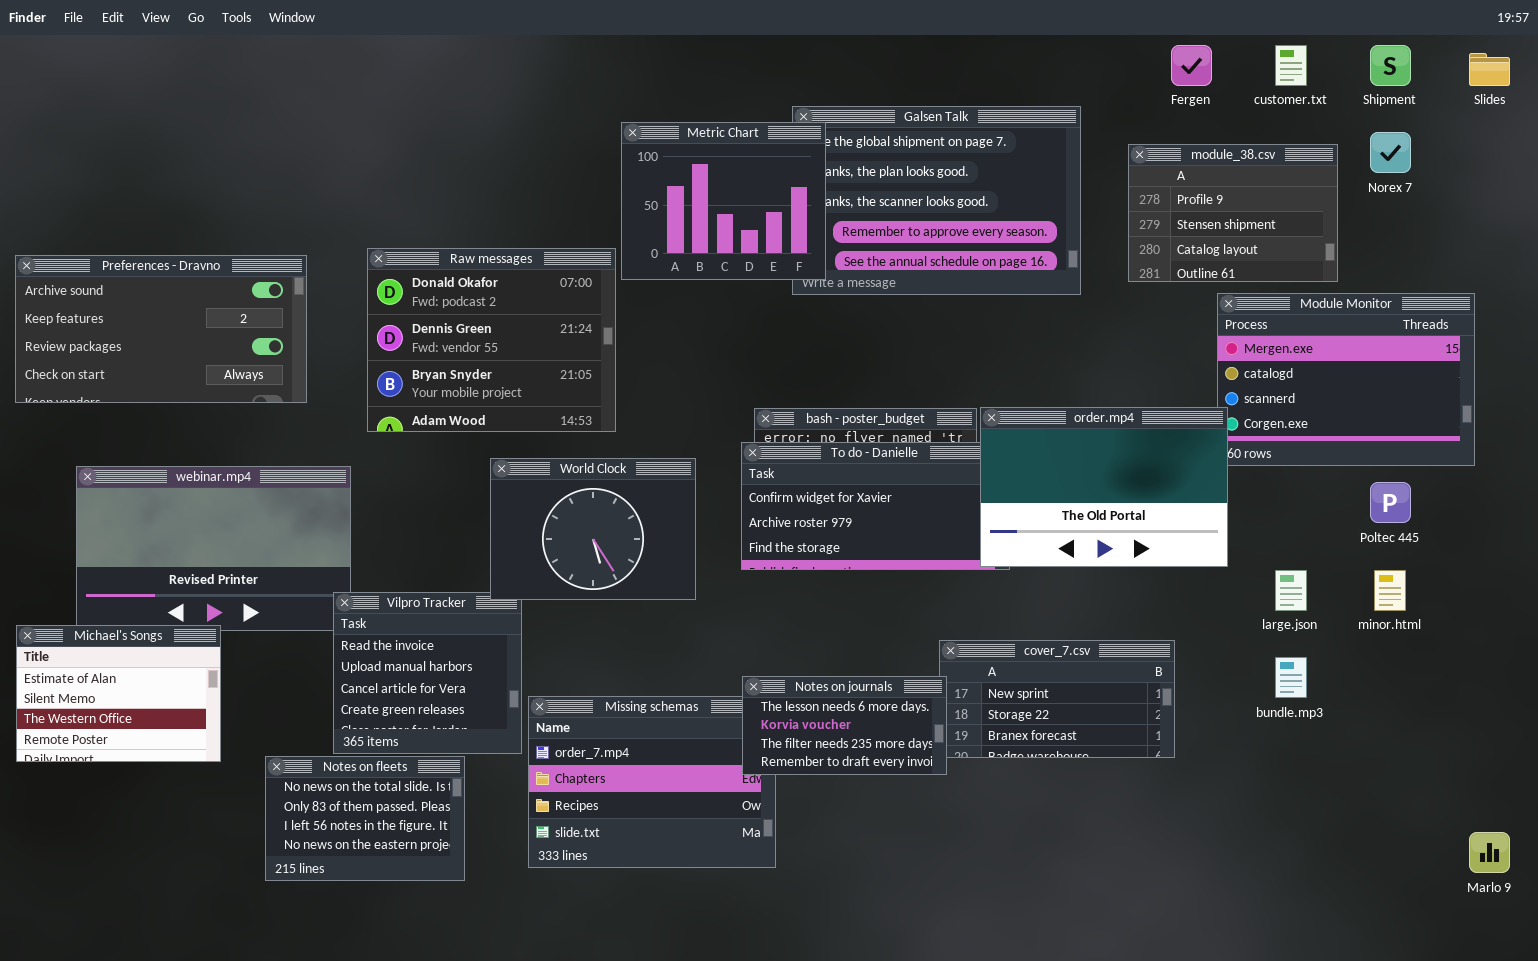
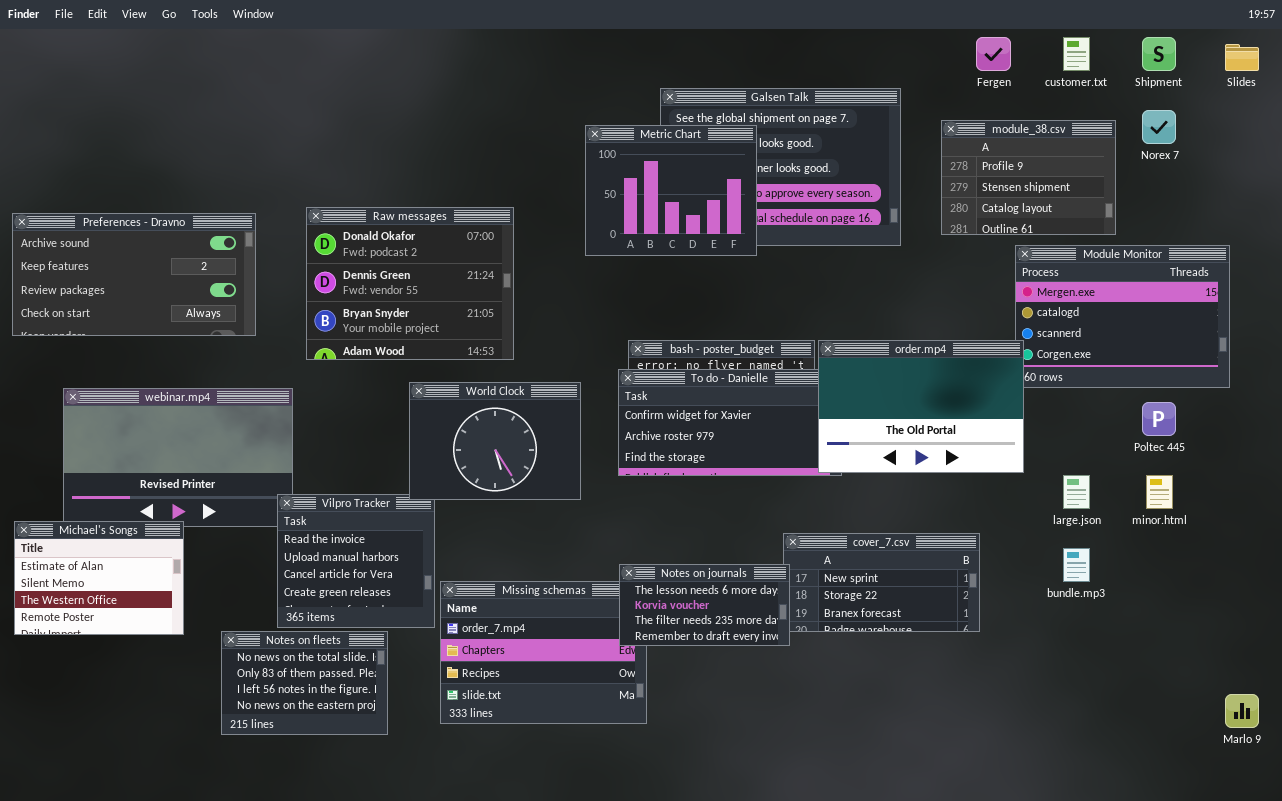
Metric Chart: [621,122,826,280] -> [585,125,757,256], moved

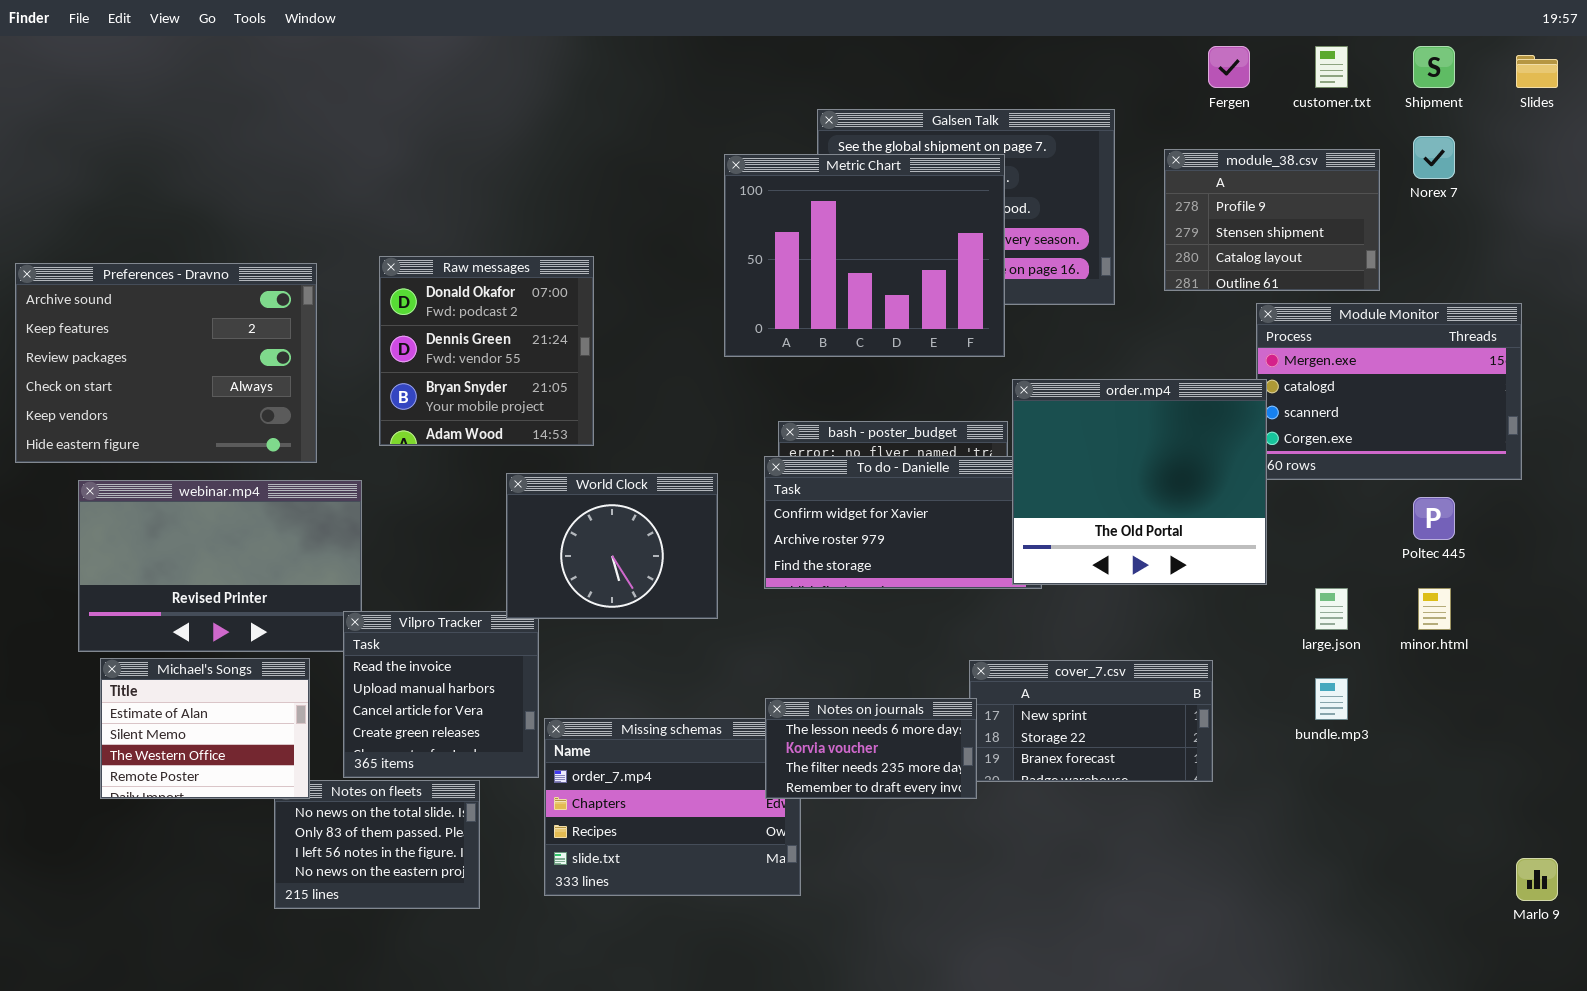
Metric Chart: [585,125,757,256] -> [724,154,1005,357], resized
Raw messages: [306,207,514,360] -> [379,256,594,446], resized
Preferences - Dravno: [12,213,256,336] -> [15,263,317,463], resized
order.mp4: [818,340,1024,473] -> [1012,379,1267,585], resized
Michael's Songs: [14,521,184,635] -> [100,658,310,799], moved

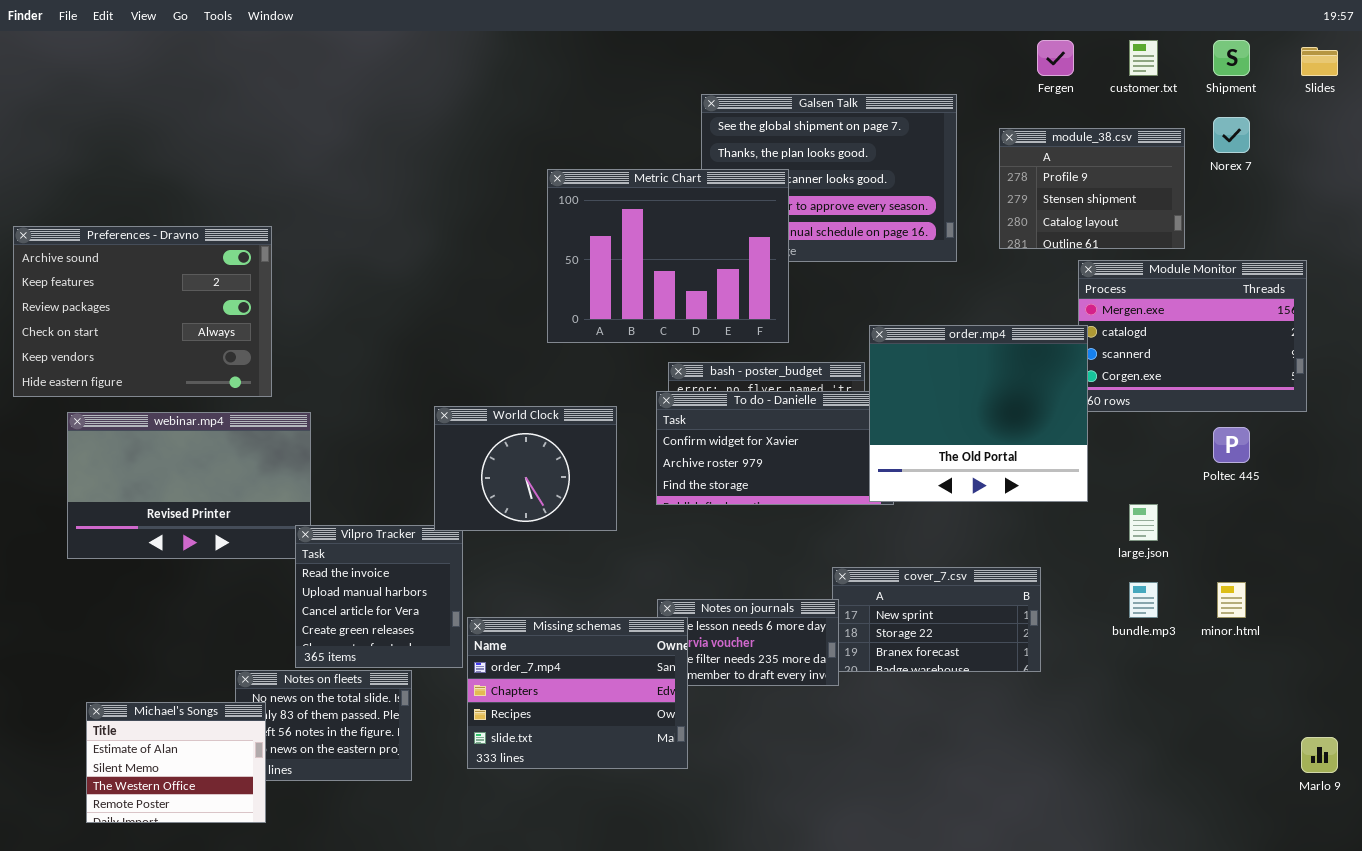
Metric Chart: [724,154,1005,357] -> [547,169,789,343], moved
Raw messages: [379,256,594,446] -> none, closed
minor.html: [1418,588,1451,630] -> [1217,582,1246,618], moved
Michael's Songs: [100,658,310,799] -> [86,702,266,823], moved
Missing schemas: [544,718,801,896] -> [467,617,688,769], raised

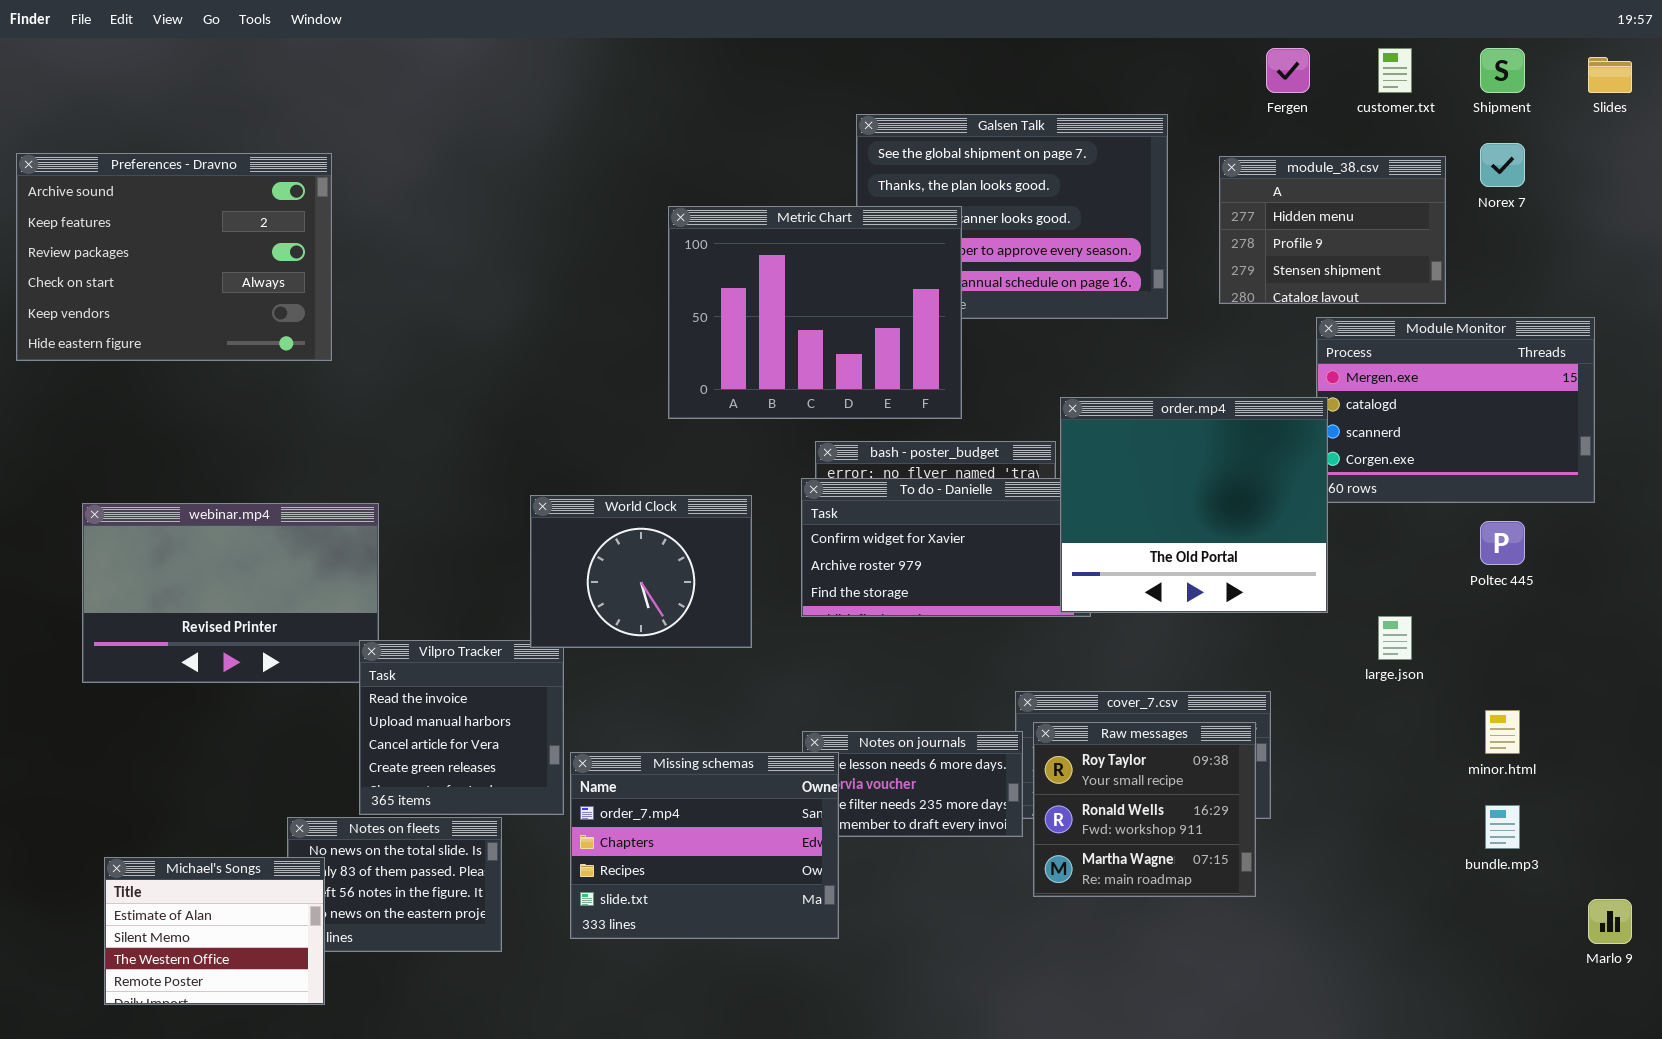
module_38.csv: [999,128,1185,249] -> [1219,156,1446,304], scrolled up 1 row
Preferences - Dravno: [13,226,272,397] -> [16,153,332,361], moved
bundle.mp3: [1129,582,1158,618] -> [1485,805,1520,849], moved
Raw messages: none -> [1033,722,1256,897], opened

